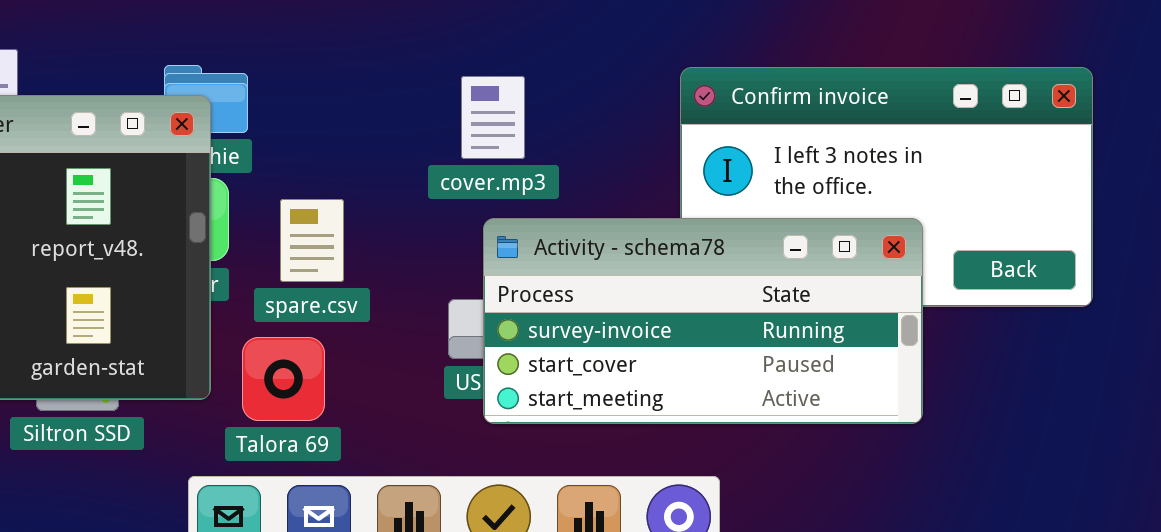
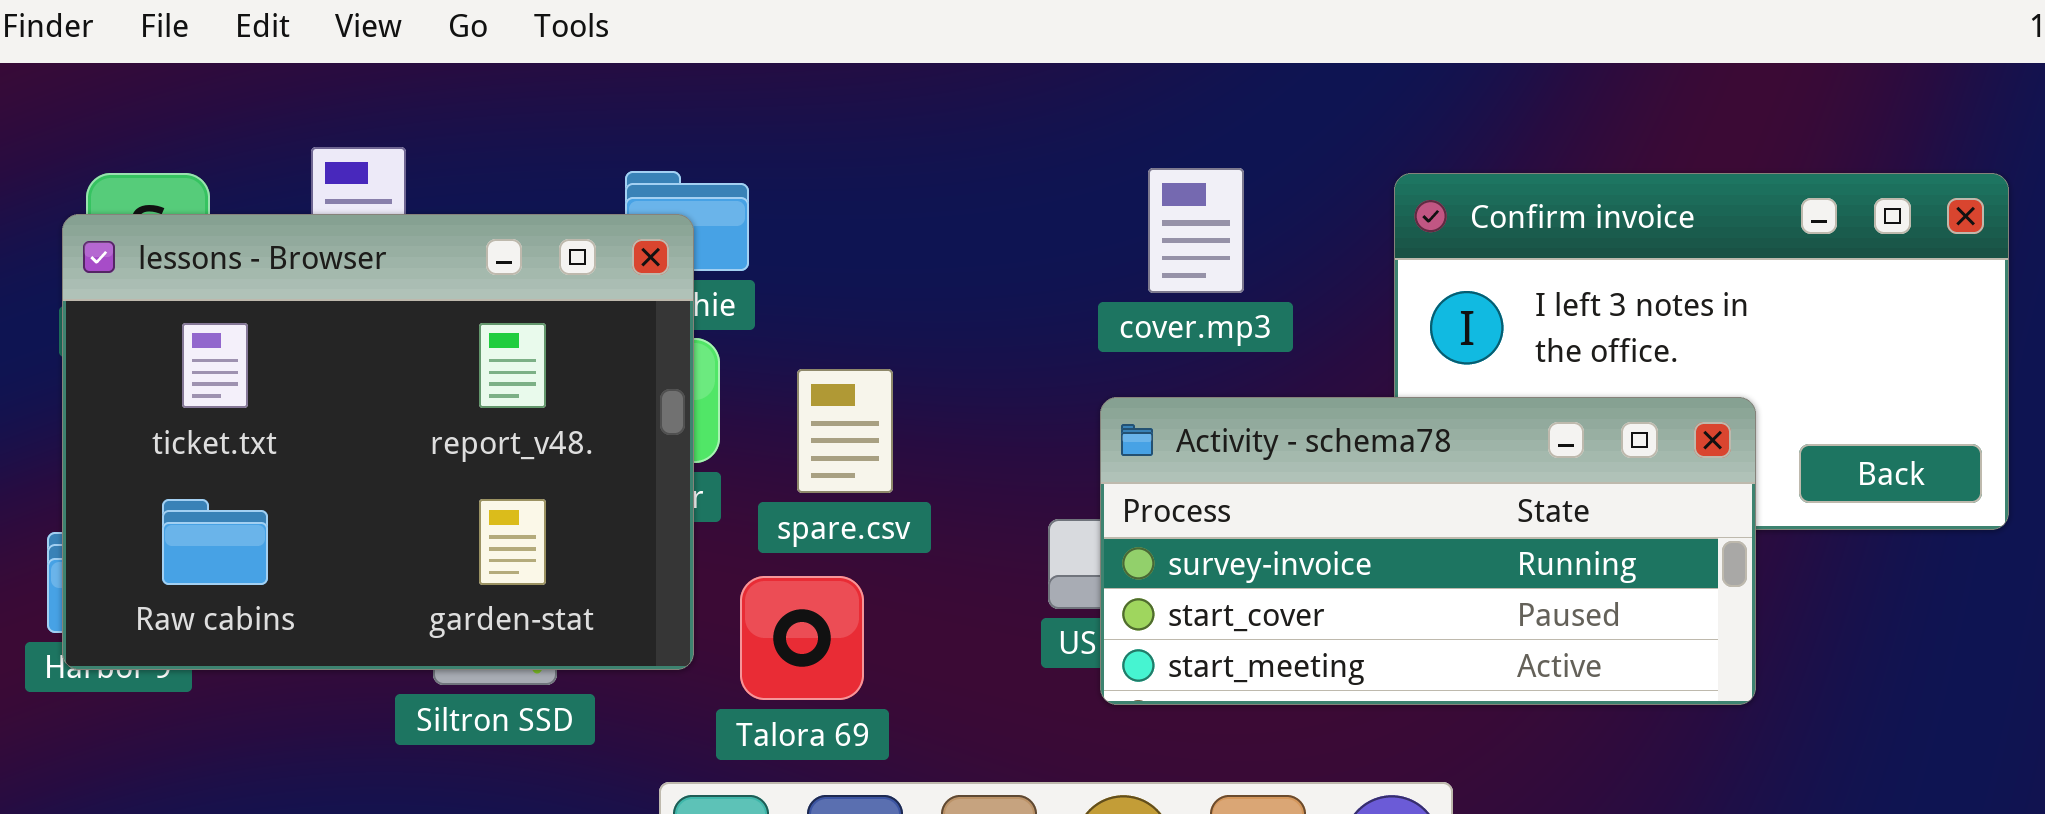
cover.mp3: [461,76,525,159] -> [1148,168,1244,293], moved

